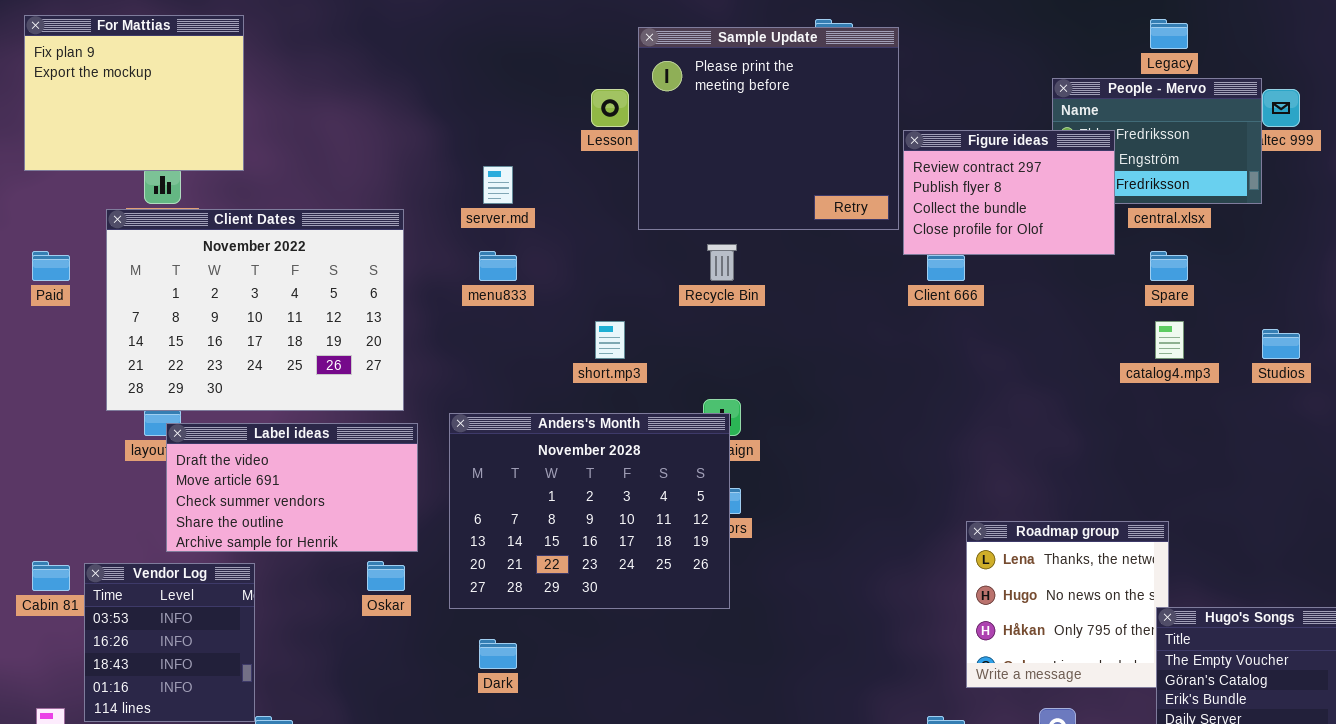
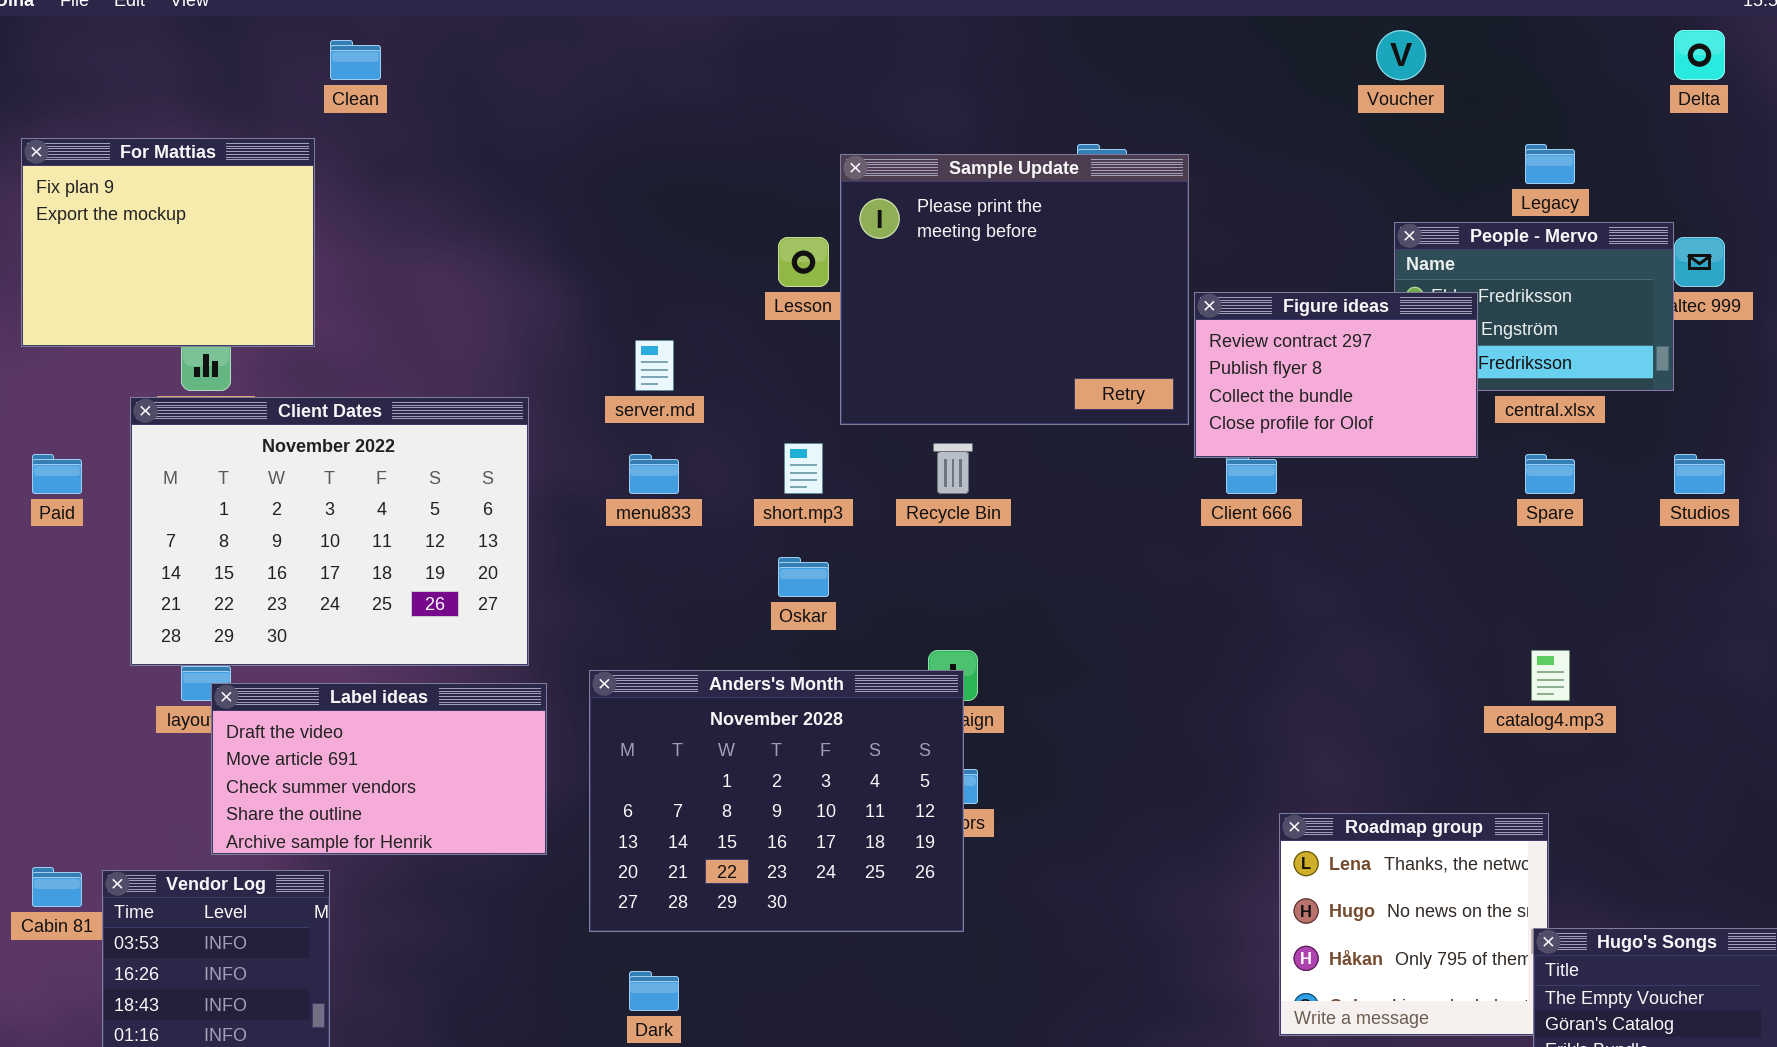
short.mp3: [595,321,625,359] -> [784,443,823,494], moved
catalog4.mp3: [1155,321,1184,359] -> [1531,650,1570,701], moved
Studios: [1262,329,1300,359] -> [1674,454,1725,494], moved
Oskar: [367,561,405,591] -> [778,557,829,597], moved

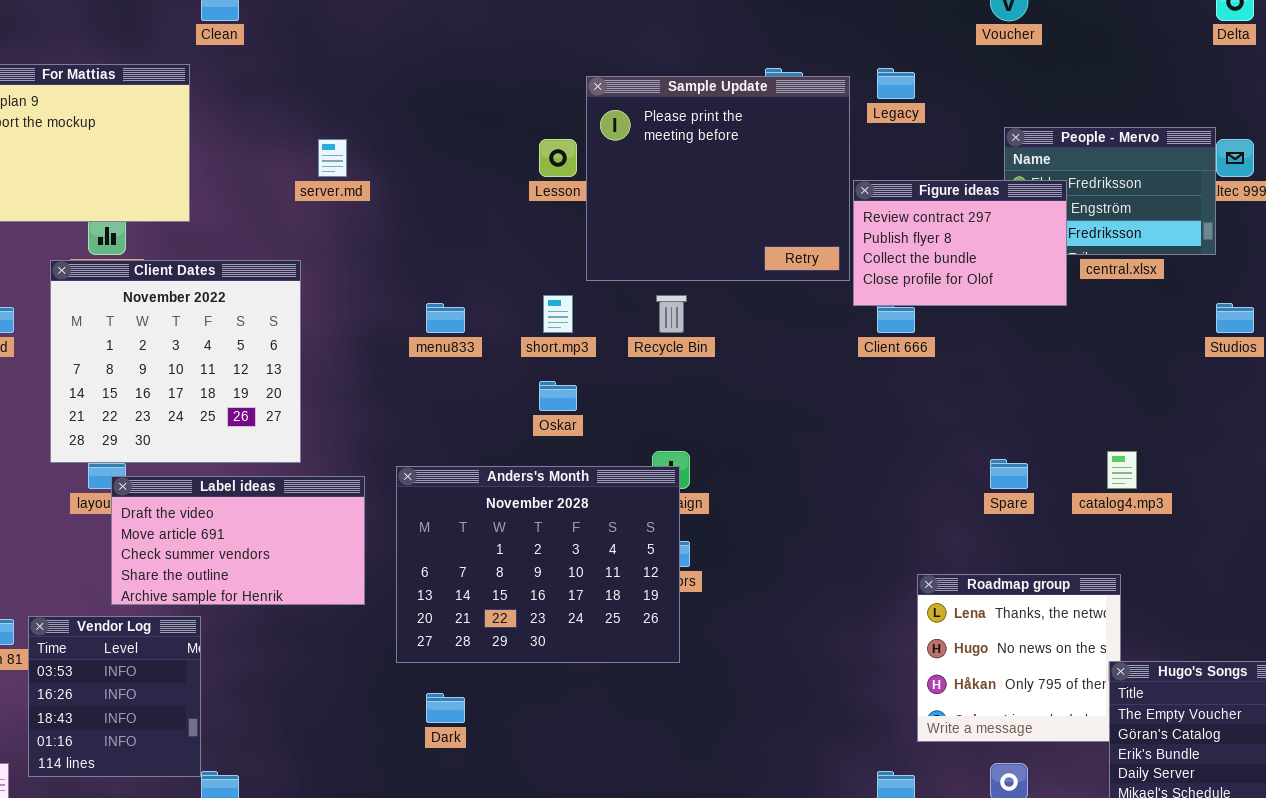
Legacy: [1525,144,1575,184] -> [877,68,915,99], moved
server.md: [635,340,674,391] -> [318,139,347,177], moved
Client Dates: [130,397,529,666] -> [50,260,301,463], resized
Spare: [1525,454,1575,494] -> [990,459,1028,489], moved

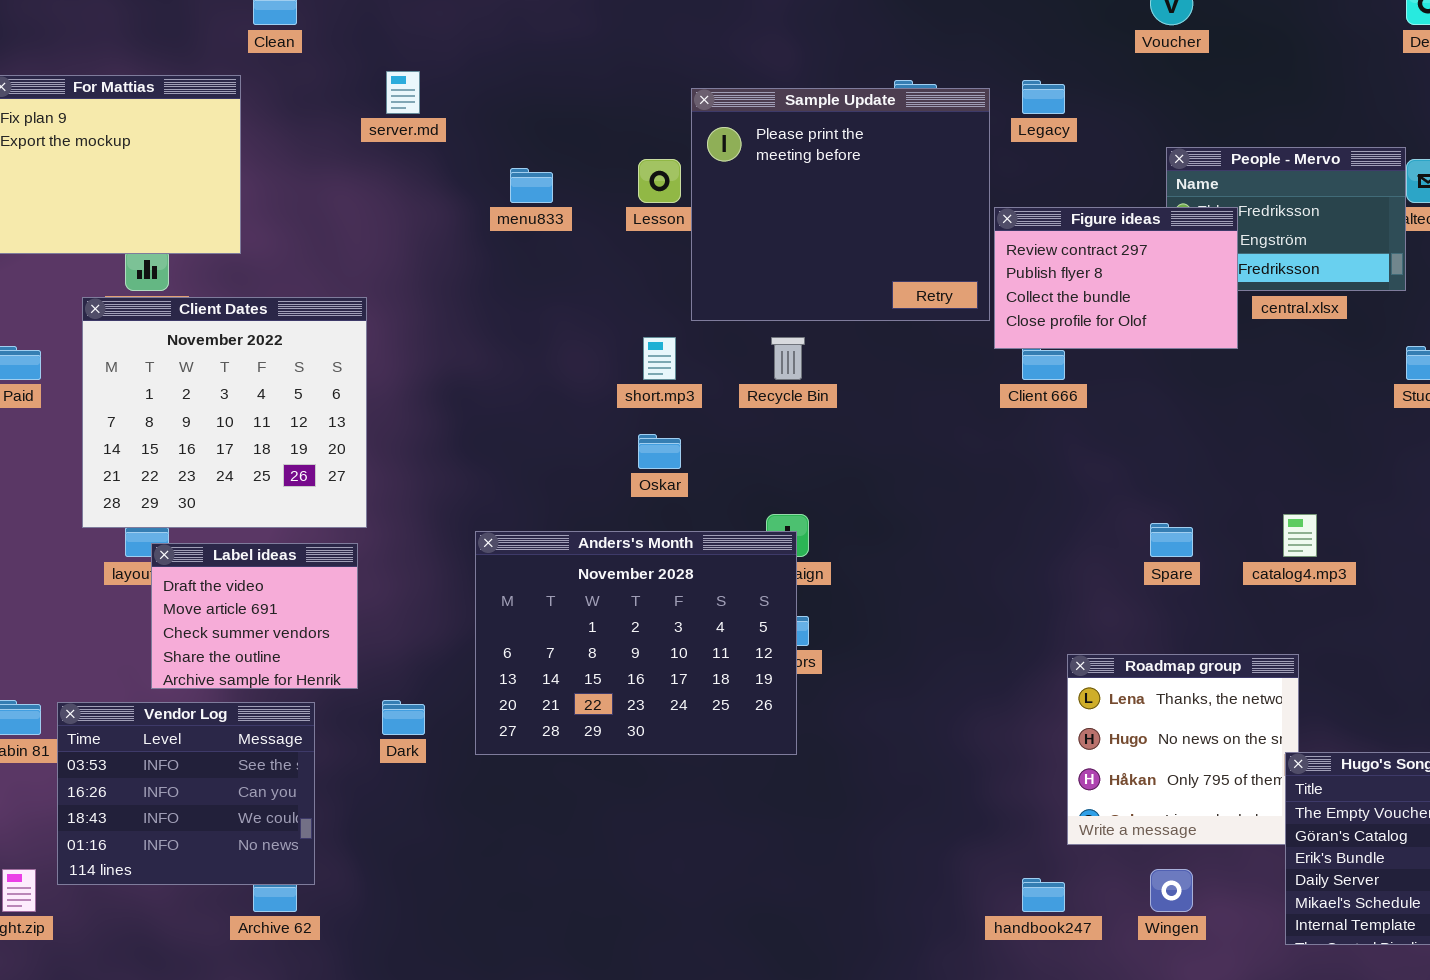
server.md: [318,139,347,177] -> [386,71,420,114], moved
menu833: [426,303,465,333] -> [510,168,553,203], moved
Label ideas: [111,476,365,605] -> [151,543,358,689], resized
Vendor Log: [28,616,201,777] -> [57,702,315,885], resized
Dark: [426,693,465,723] -> [382,700,425,735], moved

